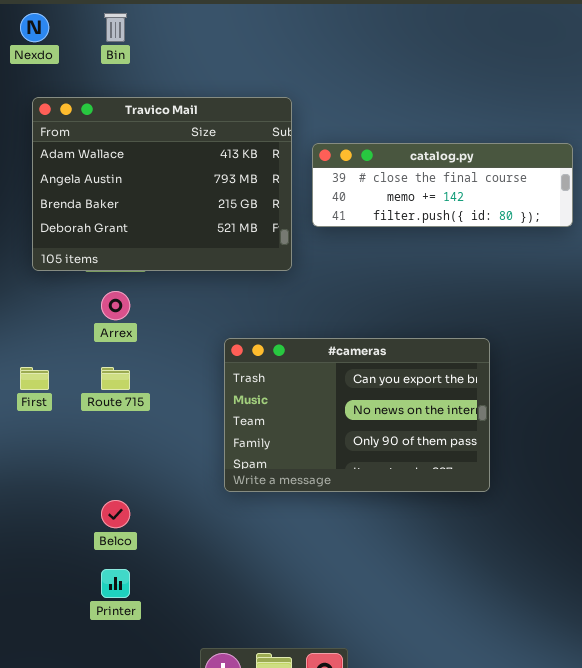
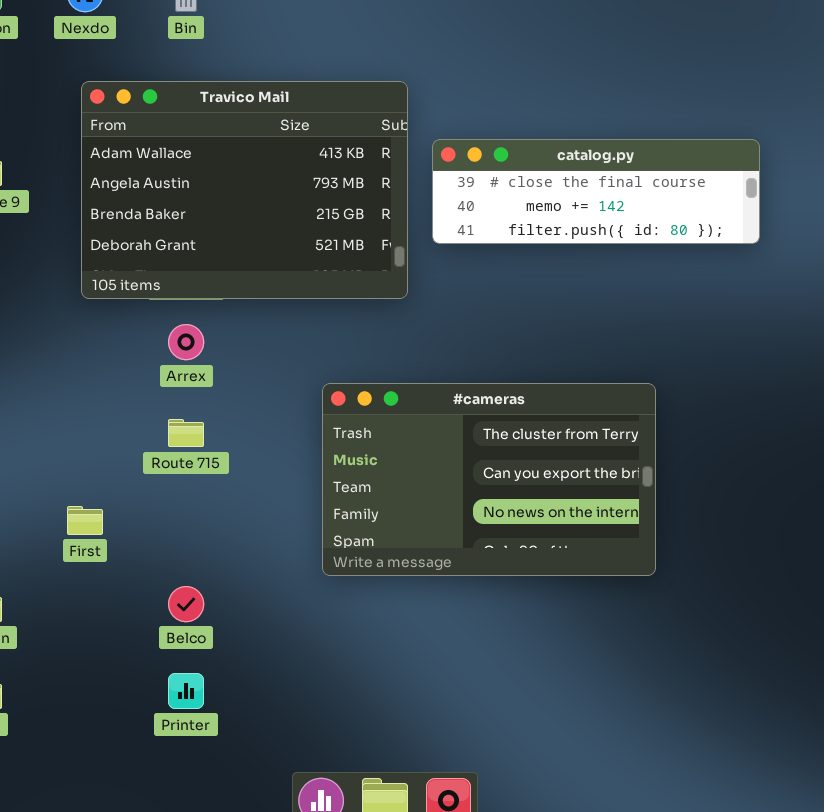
#cameras: [224,338,490,492] -> [322,383,656,576], scrolled up 1 row
First: [20,367,49,390] -> [67,506,103,535], moved

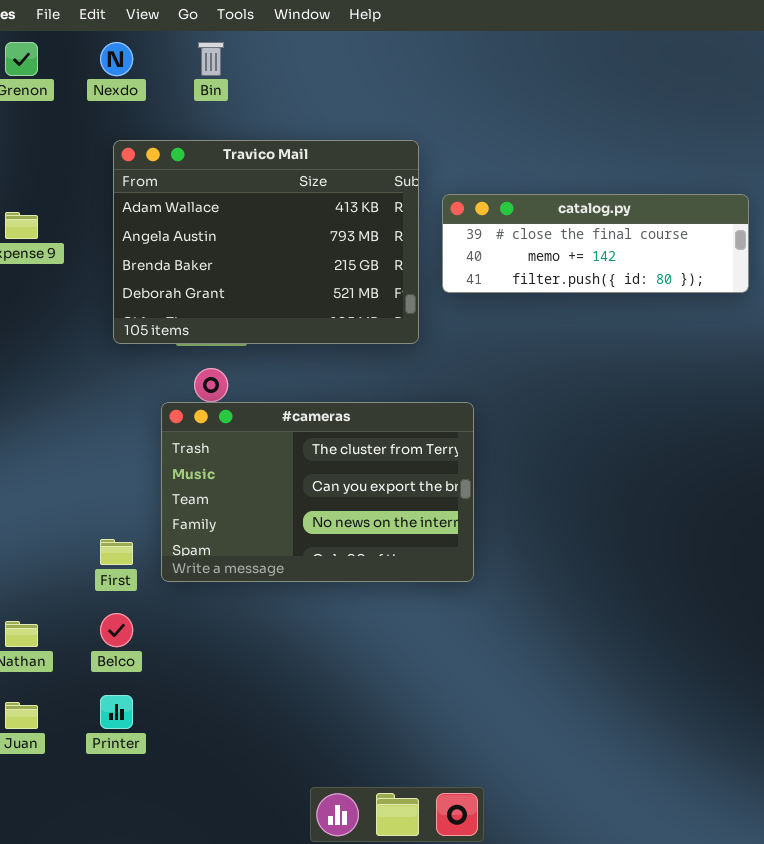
#cameras: [322,383,656,576] -> [161,402,474,582], moved
Belco: [168,586,204,622] -> [100,613,133,647], moved
Printer: [168,673,204,709] -> [100,695,133,729], moved

